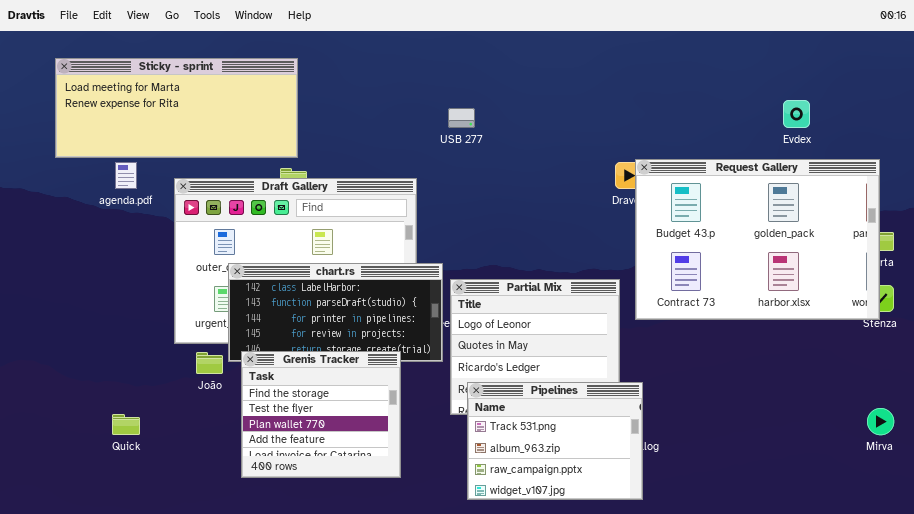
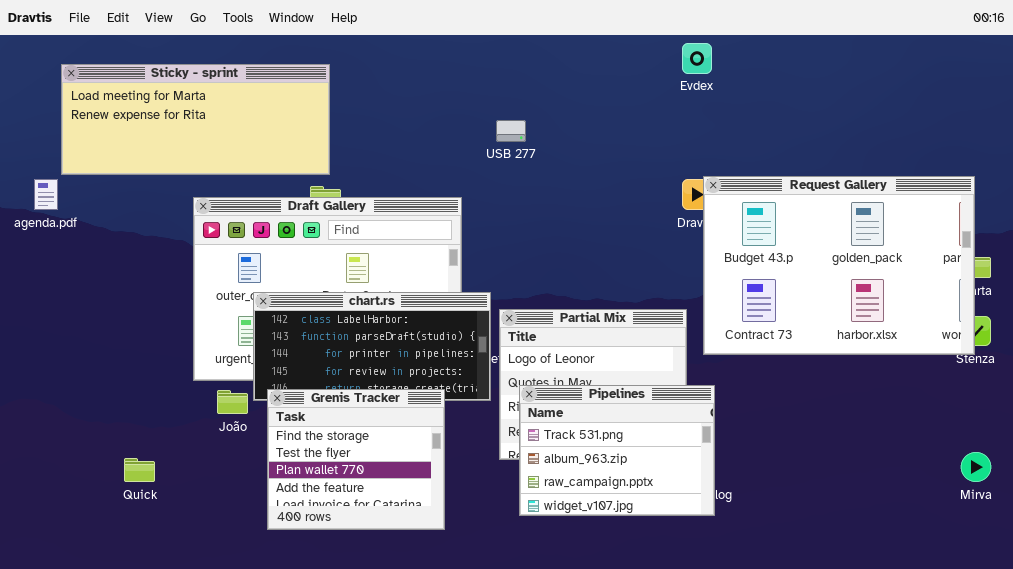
Evdex: [783,100,810,128] -> [682,43,712,74], moved
agenda.pdf: [115,162,137,189] -> [34,179,58,210], moved
Pipelines: [467,382,643,500] -> [519,385,715,516], moved

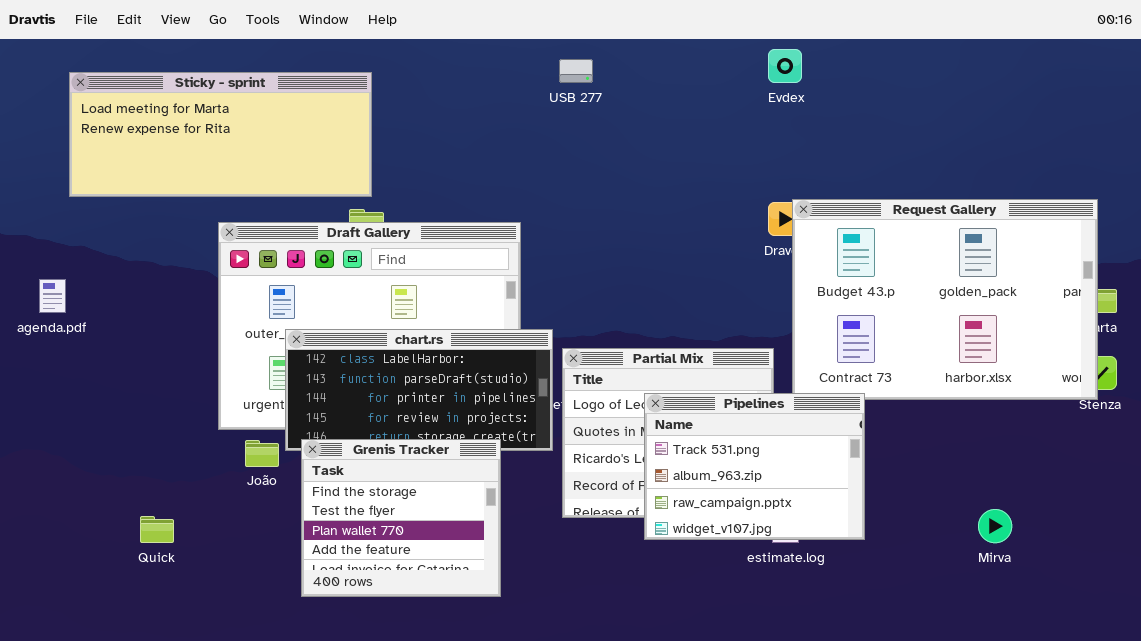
USB 277: [496,120,526,142] -> [559,59,593,83], moved
agenda.pdf: [34,179,58,210] -> [39,279,66,313], moved
Pipelines: [519,385,715,516] -> [644,393,865,540], moved
Mirva: [961,452,991,482] -> [978,509,1012,543], moved

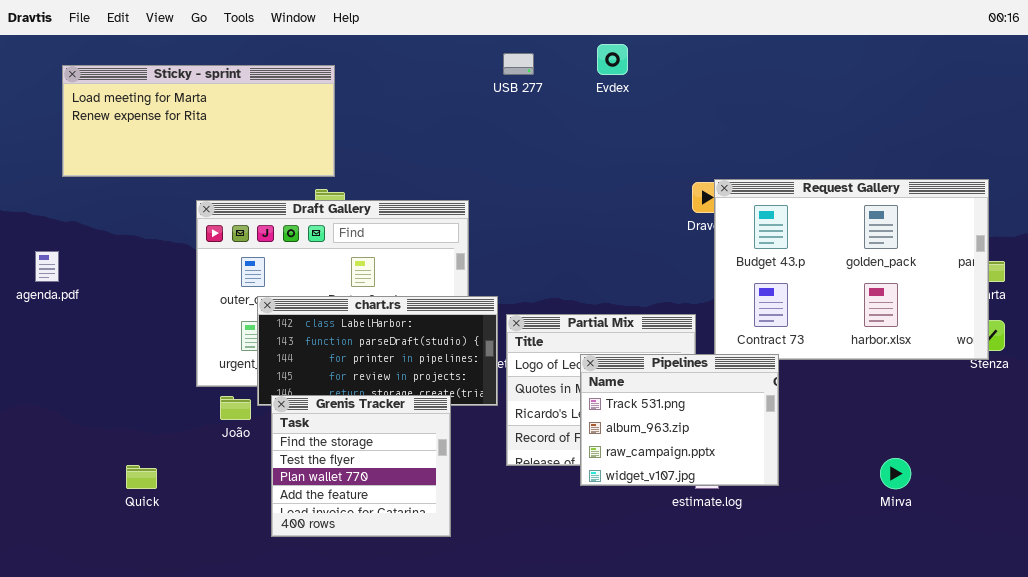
Evdex: [768,49,802,83] -> [597,44,628,75], moved

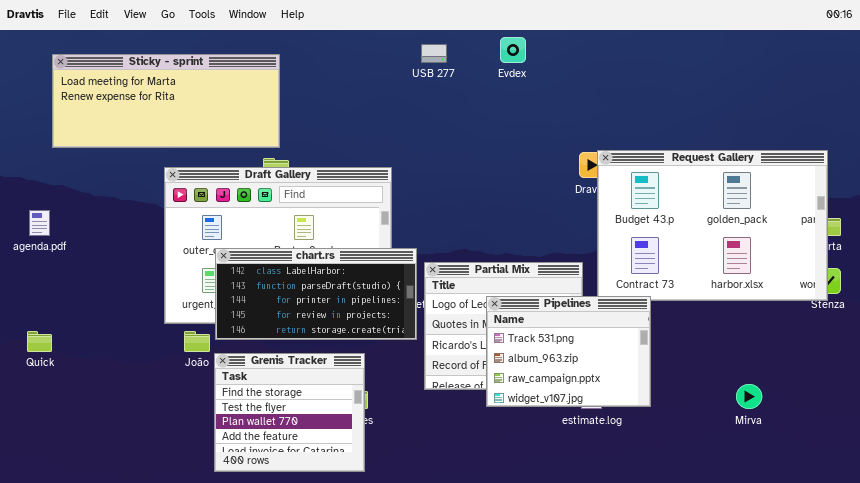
Grenis Tracker: [271,395,451,537] -> [214,353,365,472], moved
Quick: [126,465,157,489] -> [27,331,52,352], moved

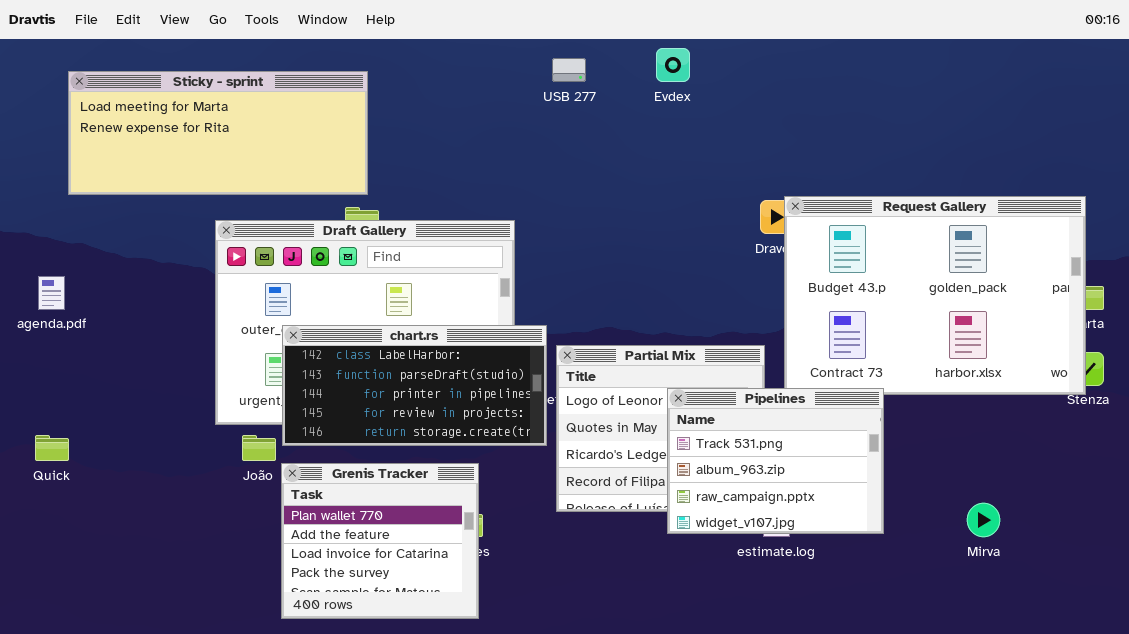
Pipelines: [486,296,651,407] -> [667,388,884,534], moved
Grenis Tracker: [214,353,365,472] -> [281,463,479,619], scrolled down 2 rows

